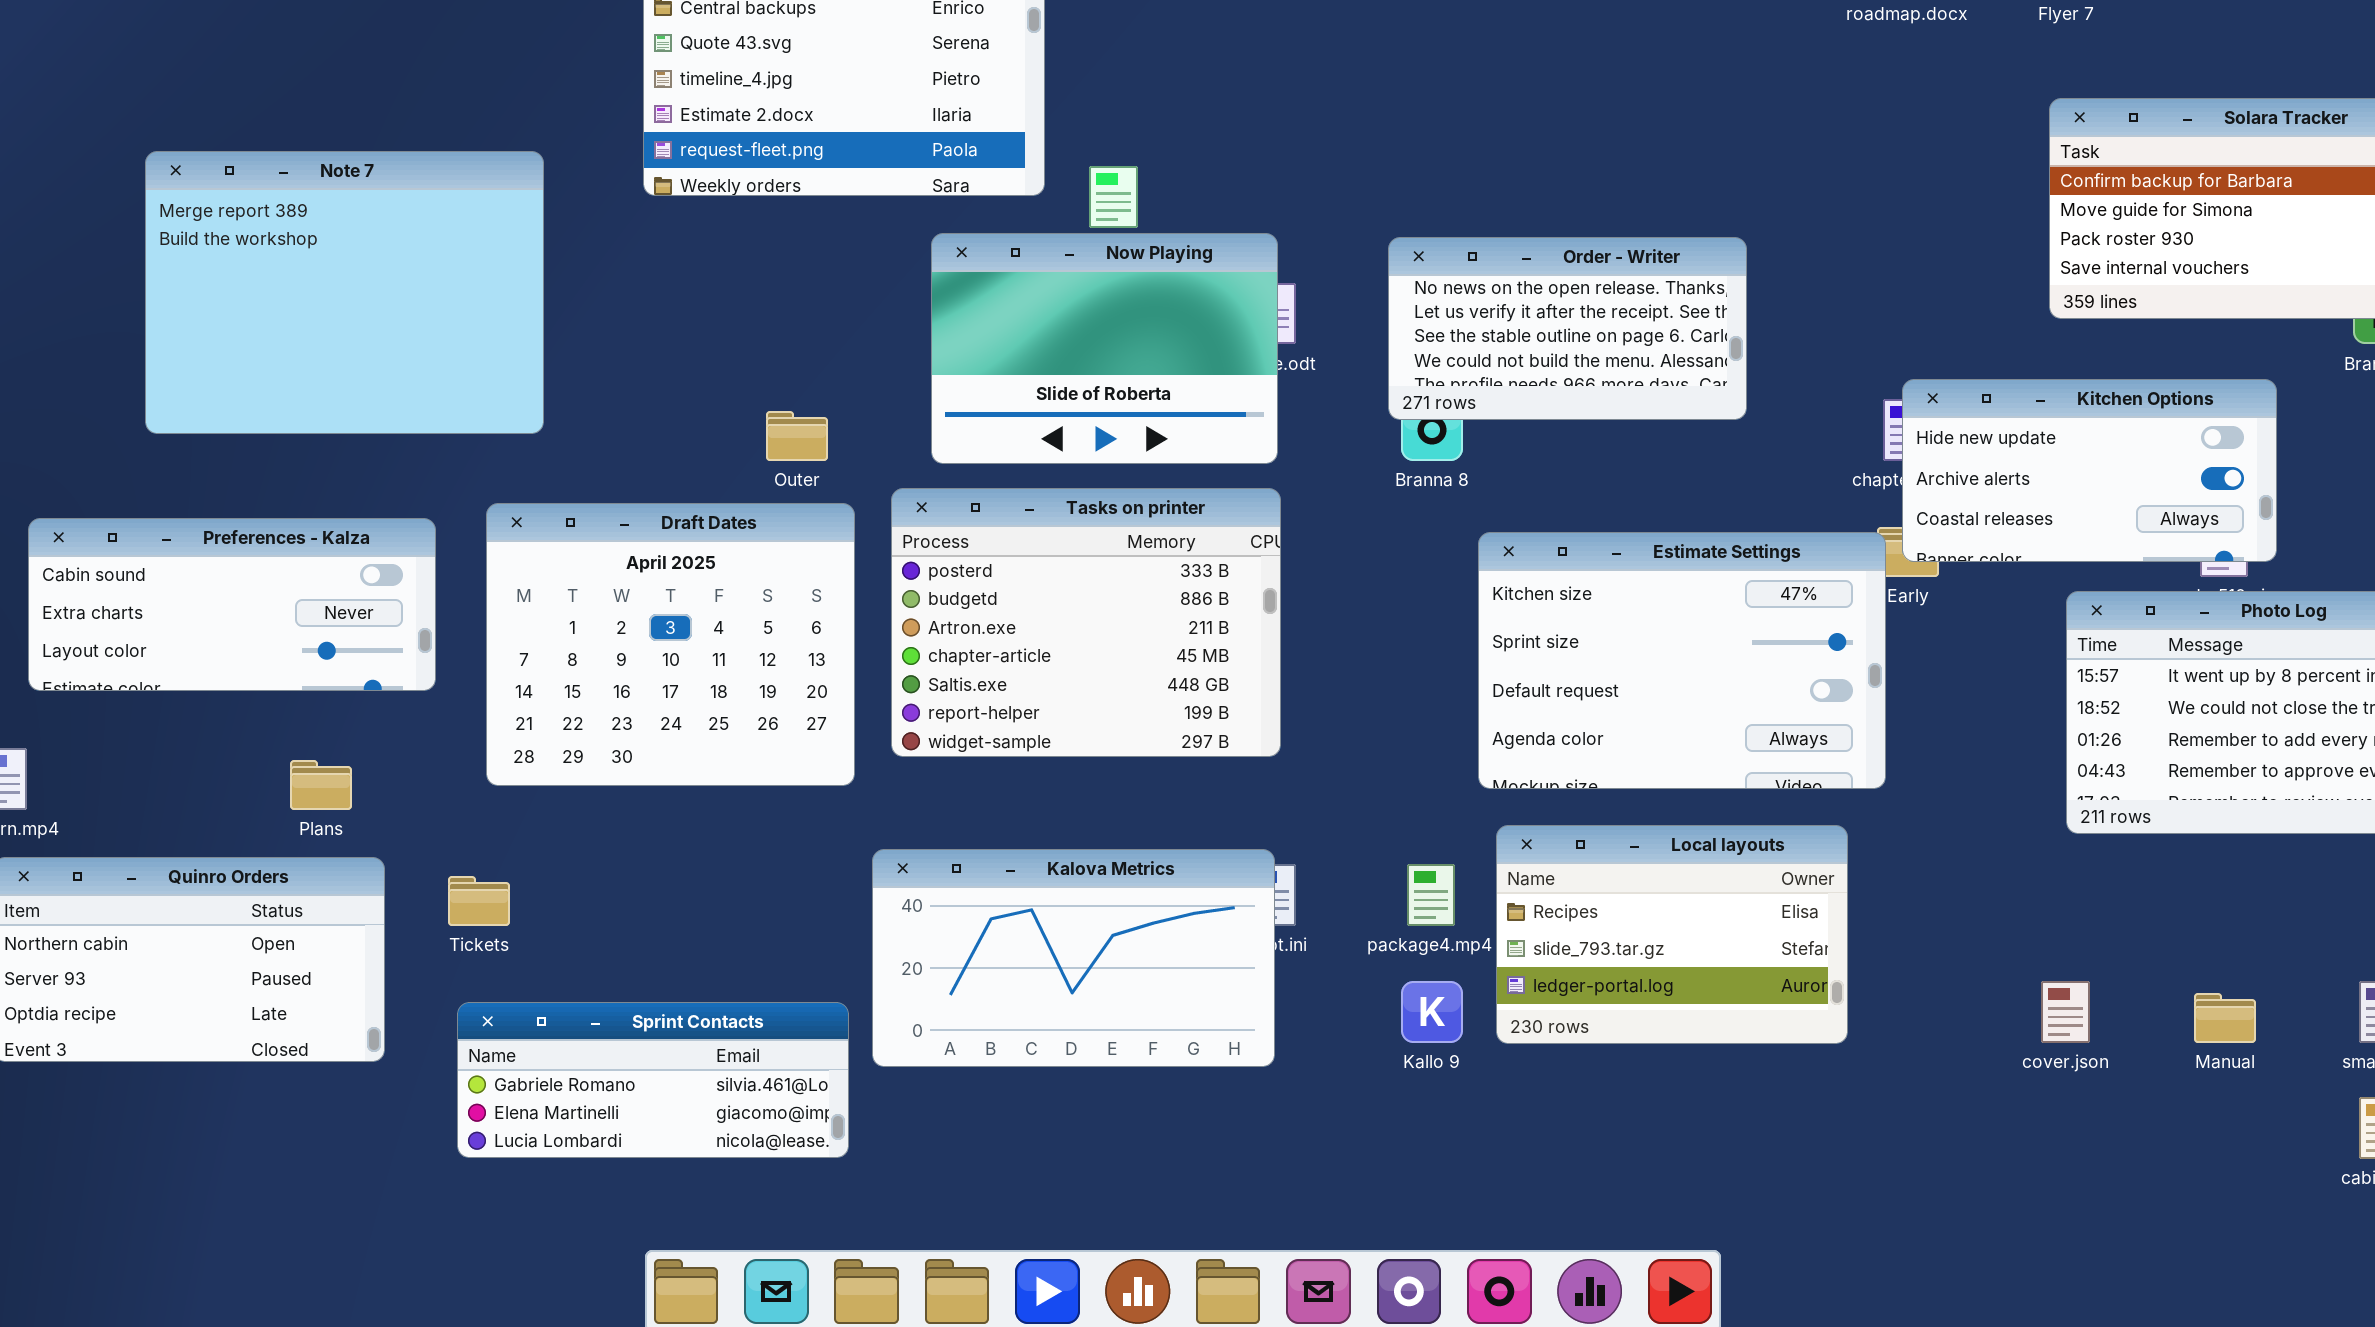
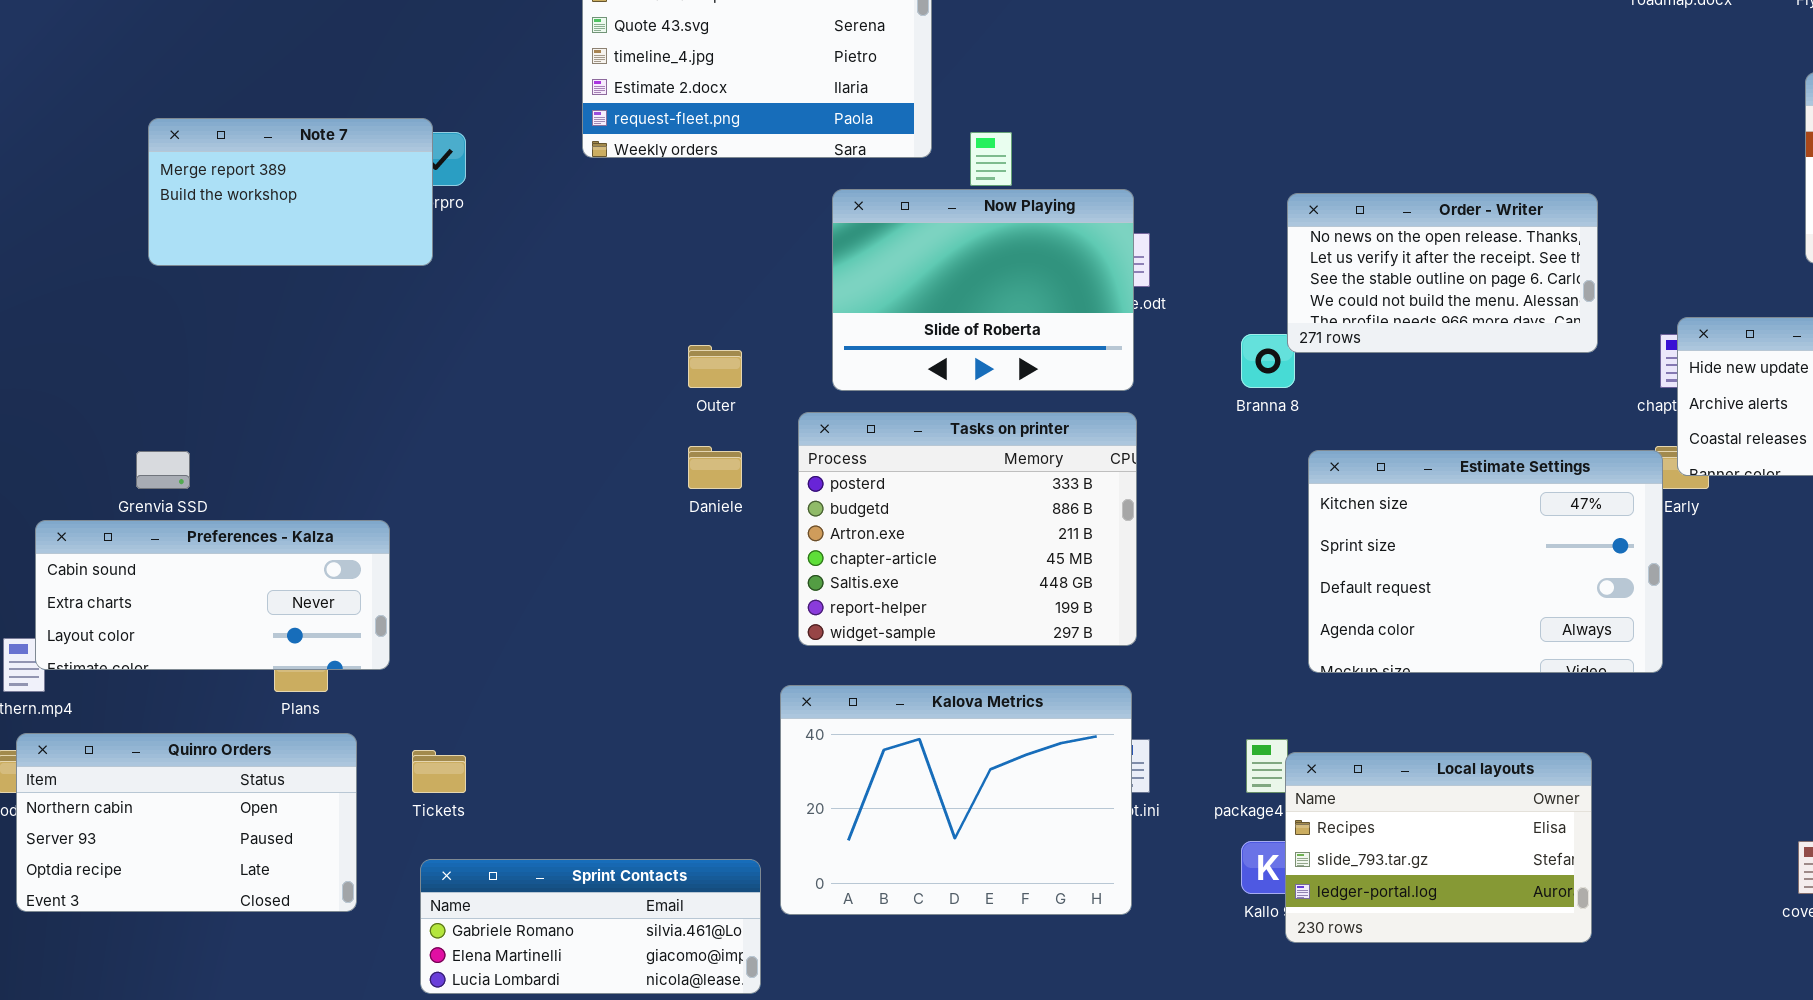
Note 7: [145,151,544,434] -> [148,118,433,266], resized
Order - Writer: [1388,237,1747,420] -> [1287,193,1598,353], moved
Draft Dates: [486,503,855,786] -> none, closed
Preferences - Kalza: [28,518,436,691] -> [35,520,390,670], moved
Local layouts: [1496,825,1848,1044] -> [1285,752,1592,943], moved
Kalova Metrics: [872,849,1275,1067] -> [780,685,1132,915], resized

